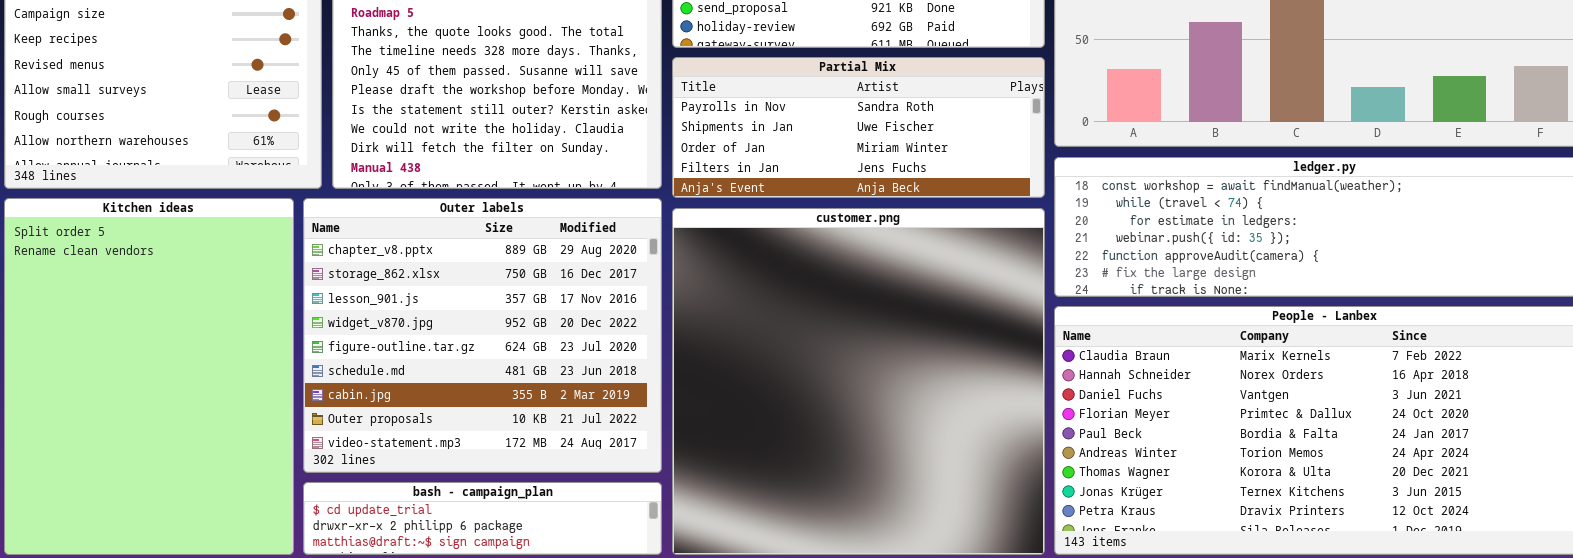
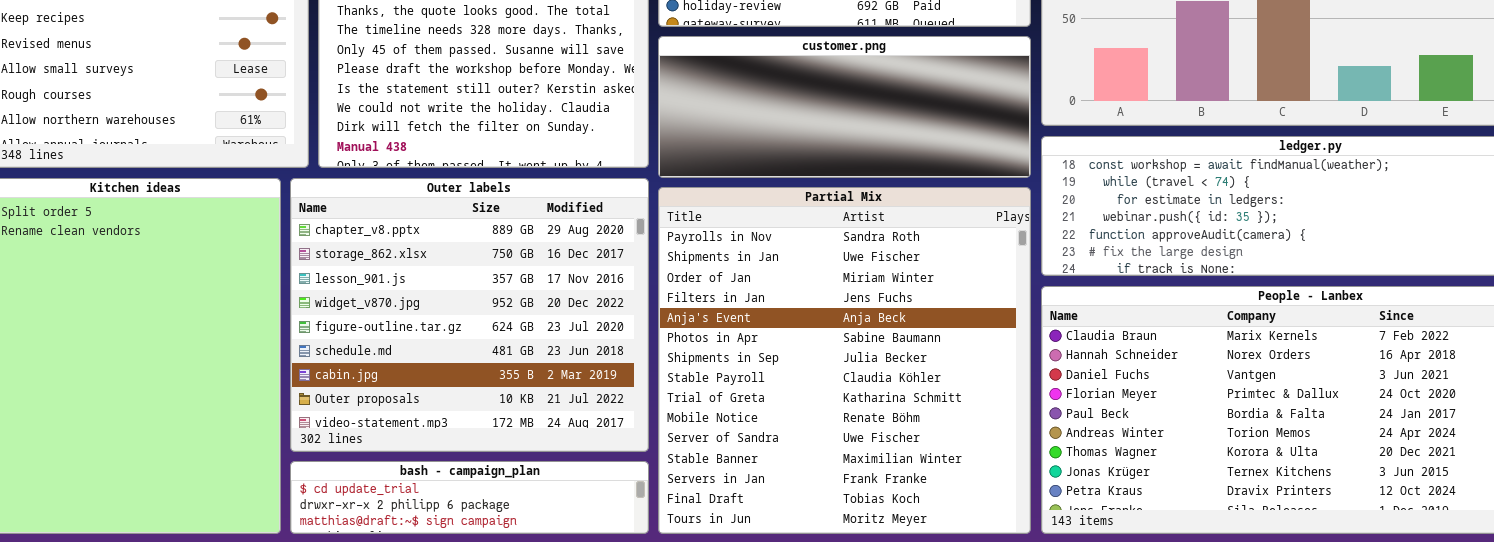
Partial Mix: [672,57,1045,198] -> [658,187,1031,534], moved, resized
customer.png: [672,208,1045,555] -> [658,36,1031,178], moved, resized

